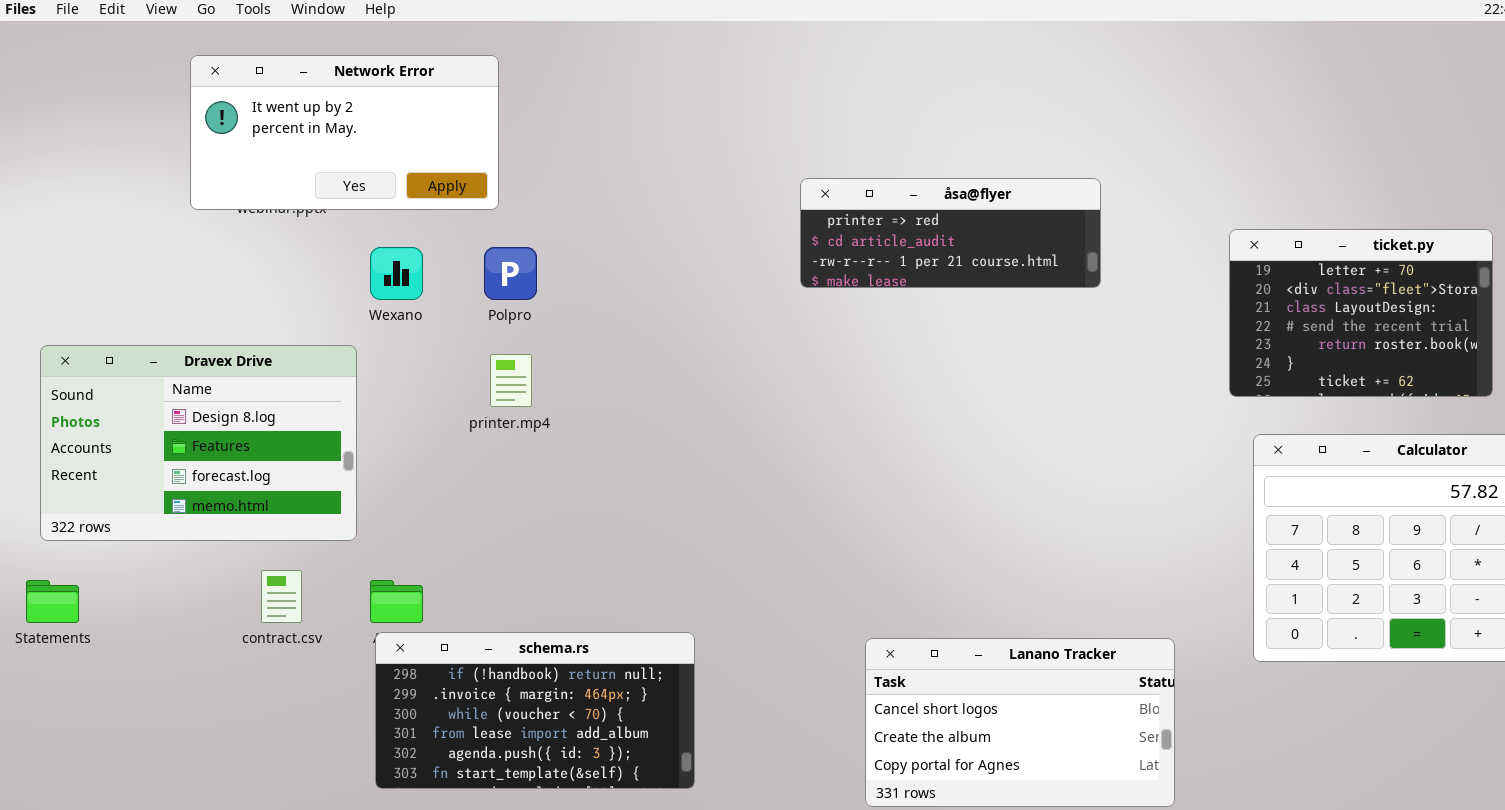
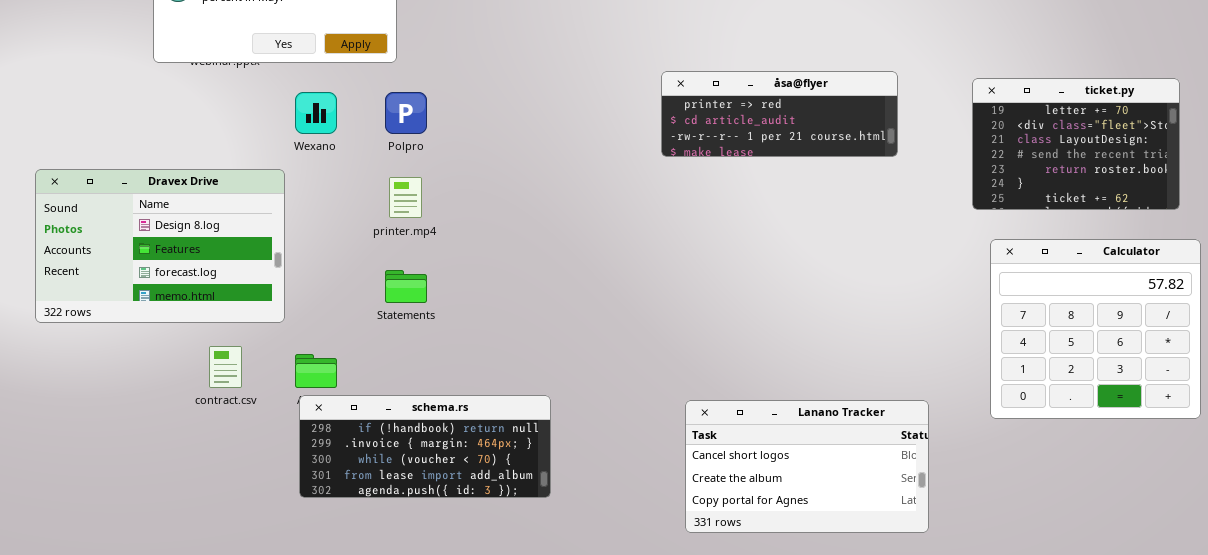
åsa@flyer: [800,178,1101,288] -> [661,71,898,157], moved
Statements: [26,580,79,623] -> [385,270,427,303], moved
schema.rs: [375,632,695,789] -> [299,395,551,498], resized

